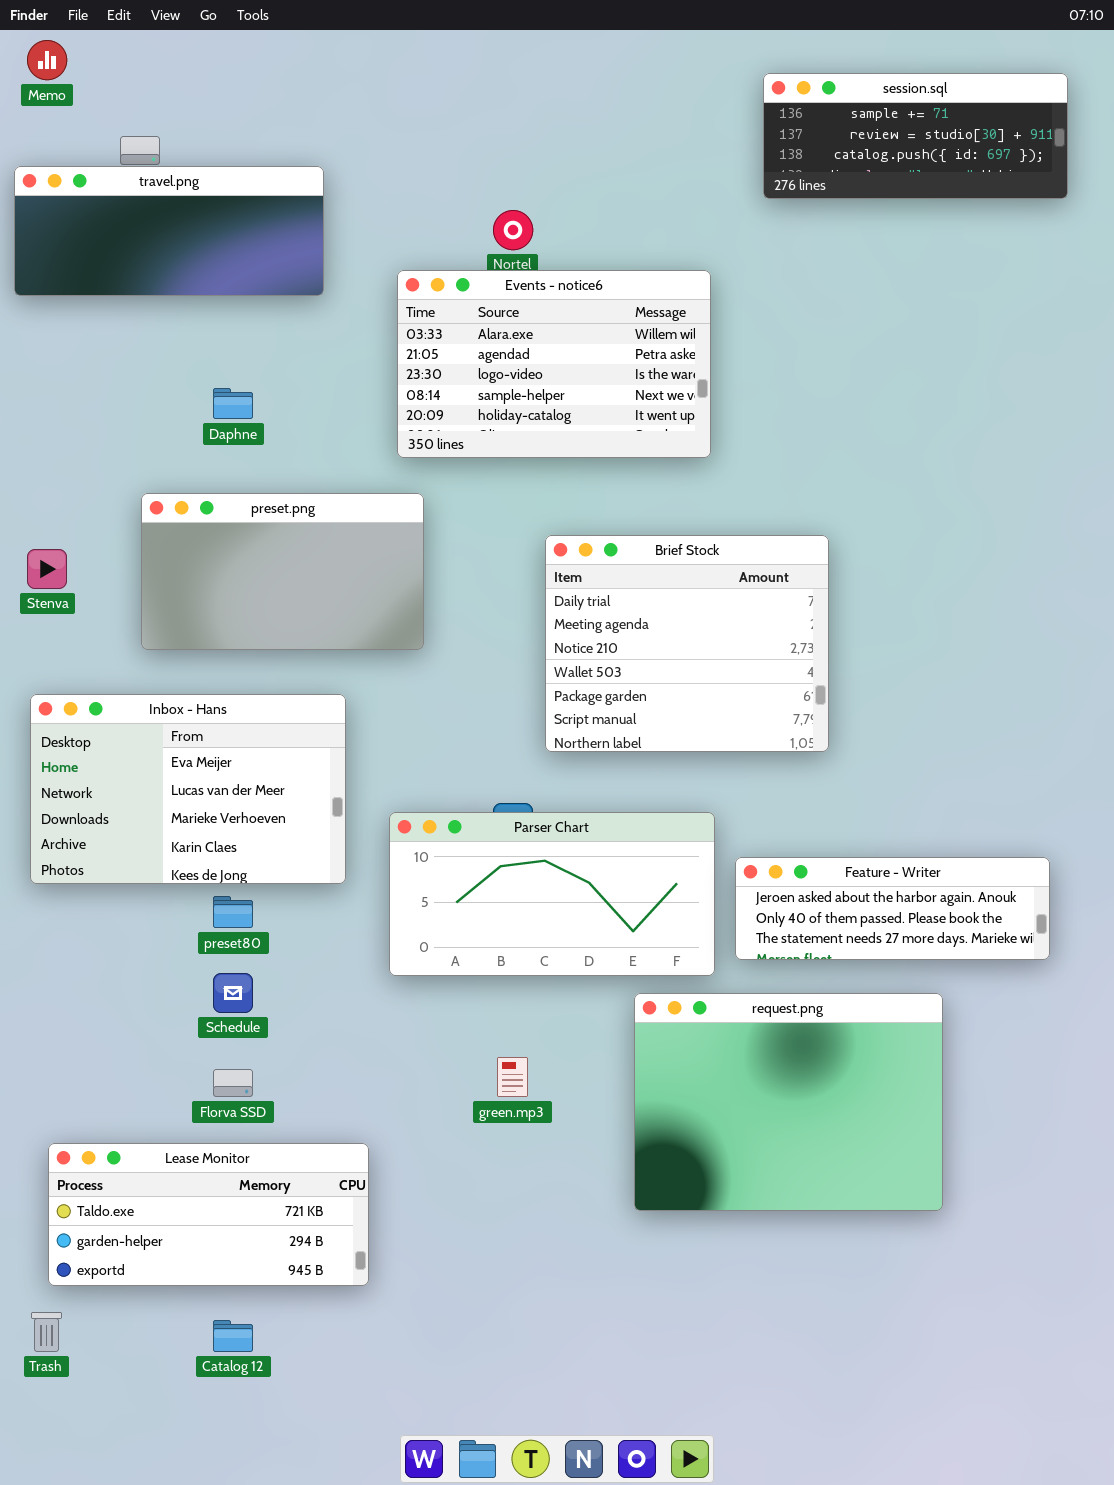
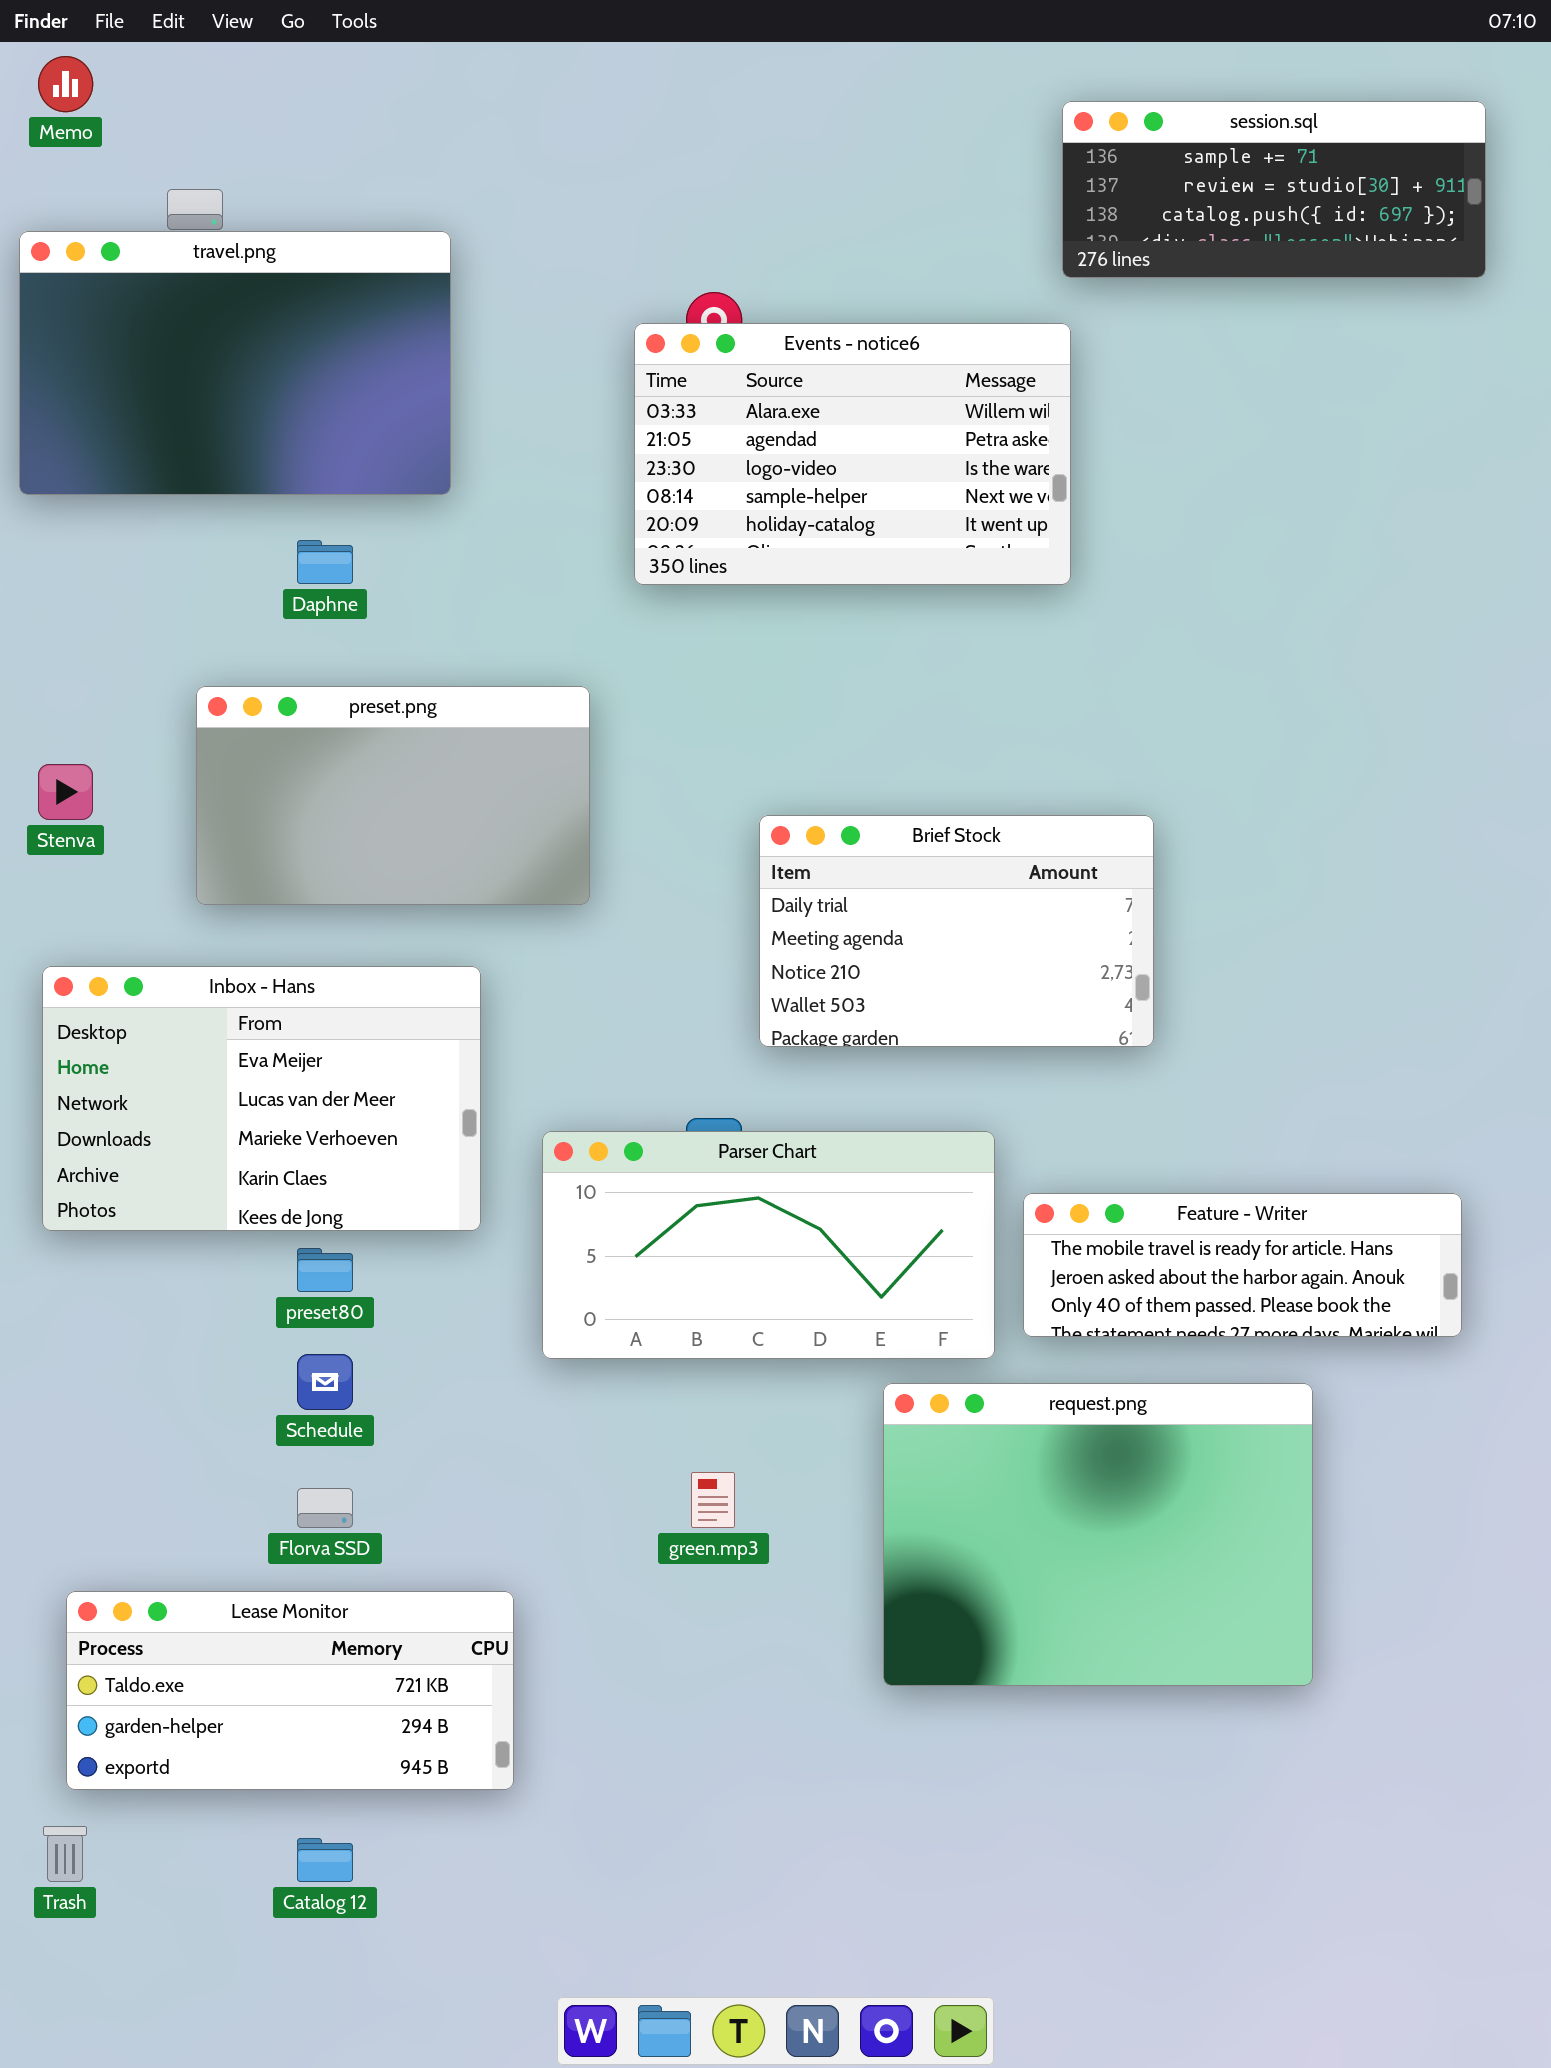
travel.png: [14,166,324,296] -> [19,231,451,495], resized
Events - notice6: [397,270,711,458] -> [634,323,1071,585], moved
Brief Stock: [545,535,829,752] -> [759,815,1154,1047], resized
Feature - Writer: [735,857,1050,960] -> [1023,1193,1462,1337], scrolled up 1 row

